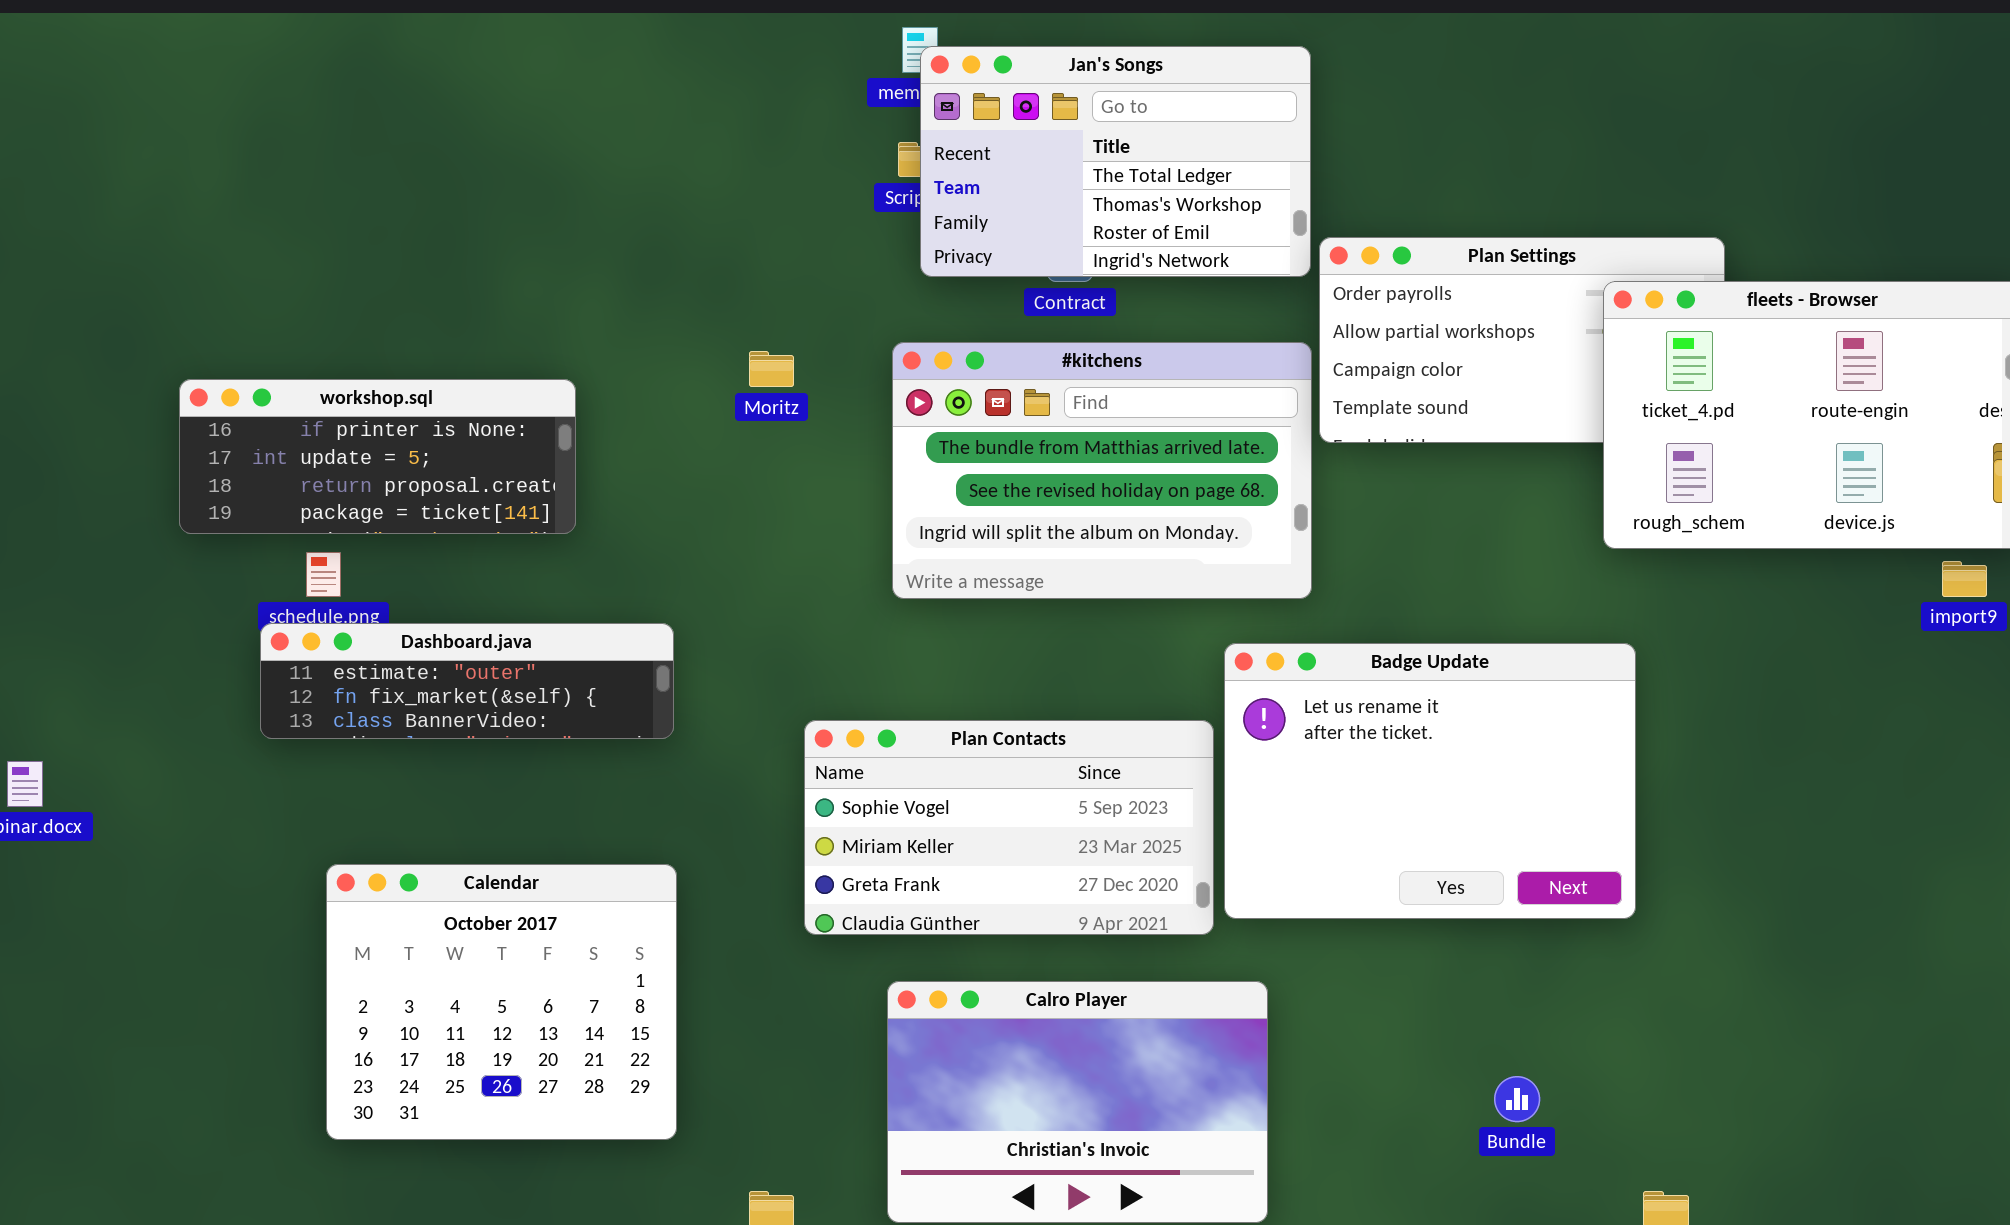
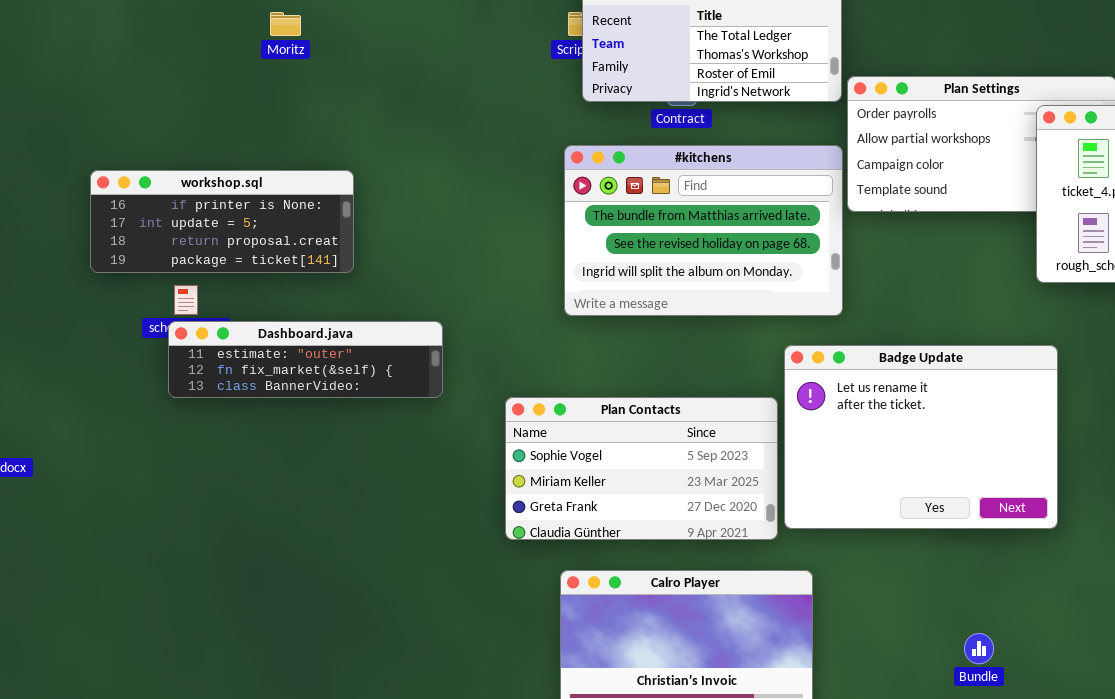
Moritz: [749,351,794,387] -> [270,12,301,36], moved
Dashboard.java: [260,623,674,739] -> [168,321,443,398], moved
Calendar: [326,864,677,1140] -> none, closed

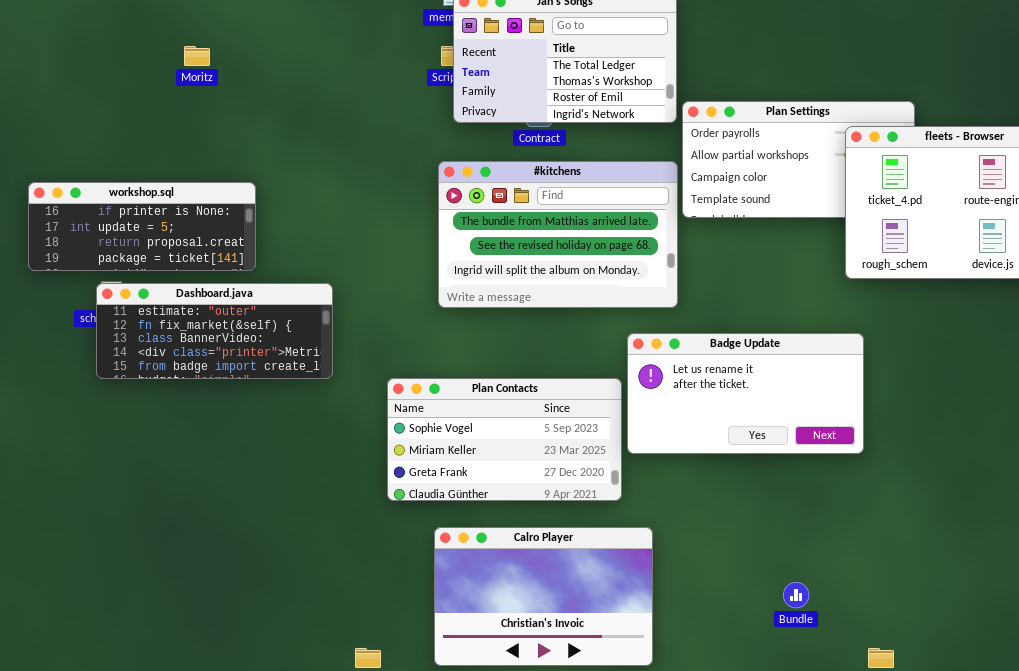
Dashboard.java: [168,321,443,398] -> [96,283,333,379], resized
Badge Update: [784,345,1058,529] -> [627,333,864,454], resized

